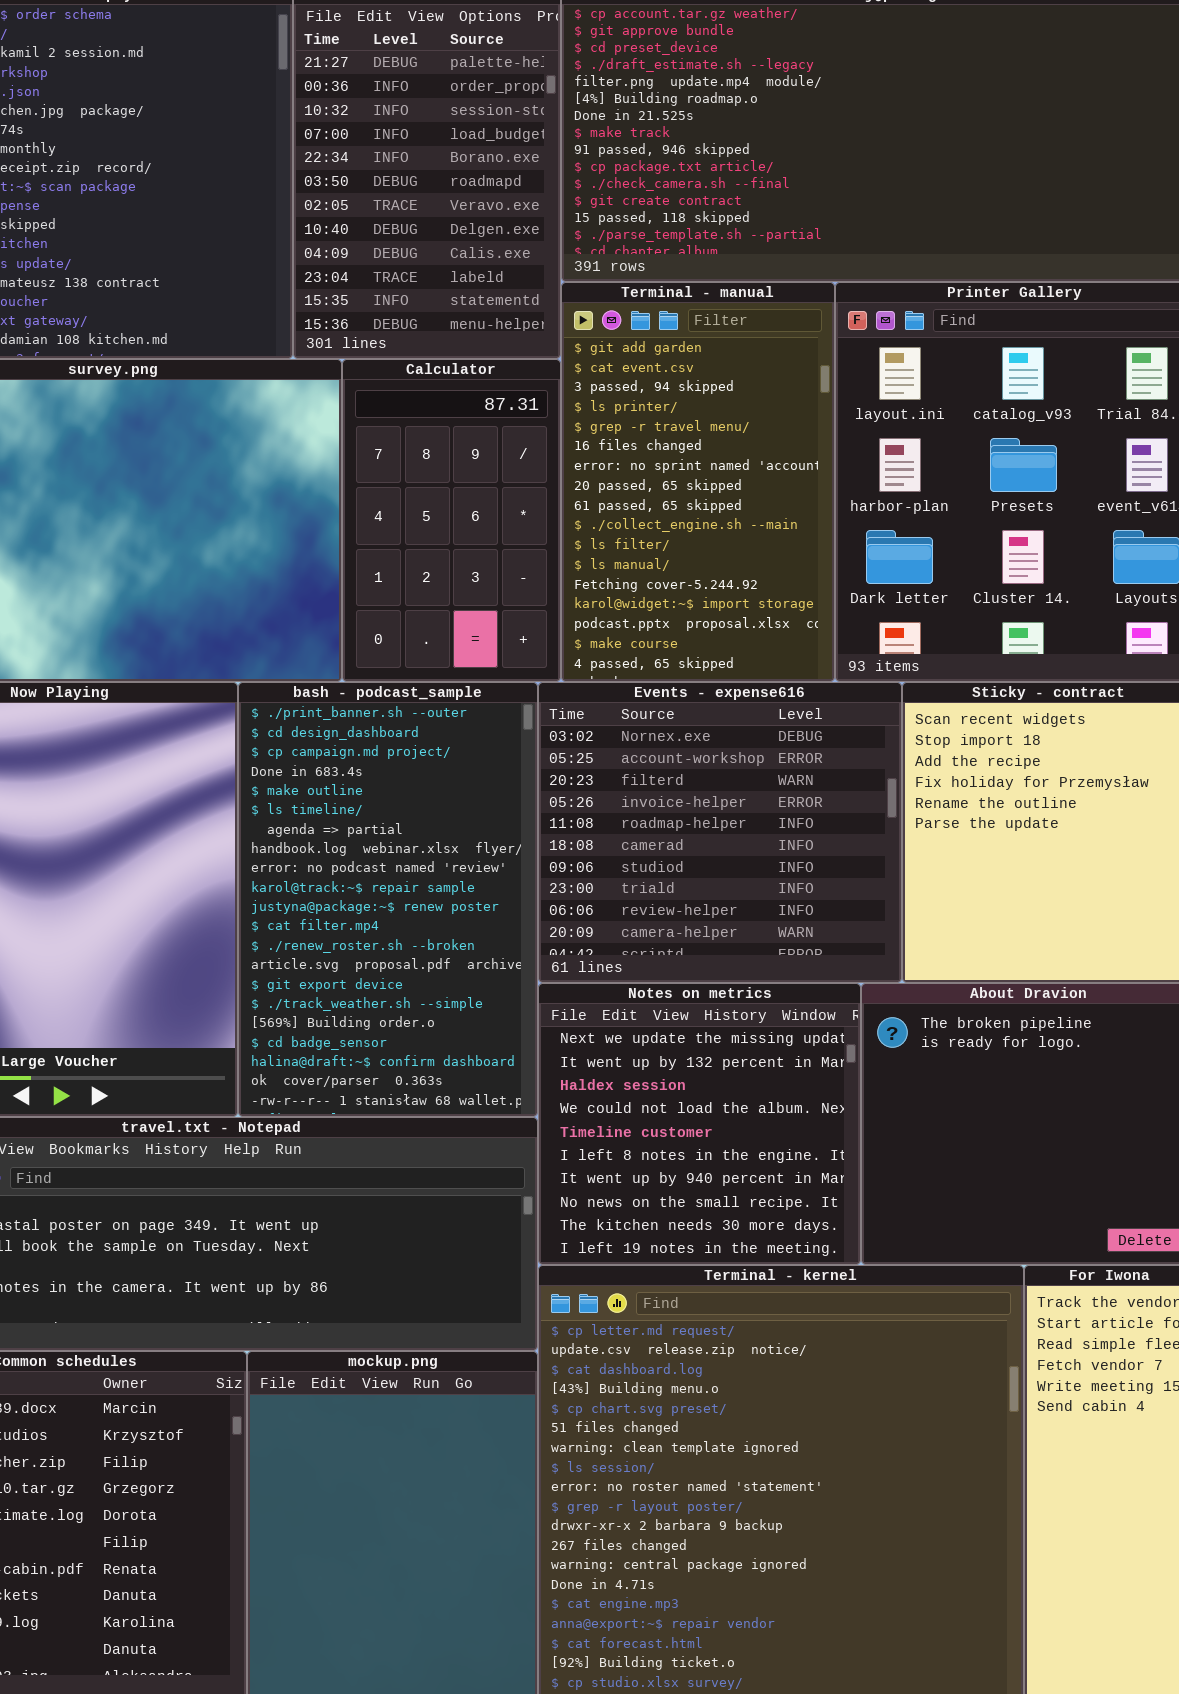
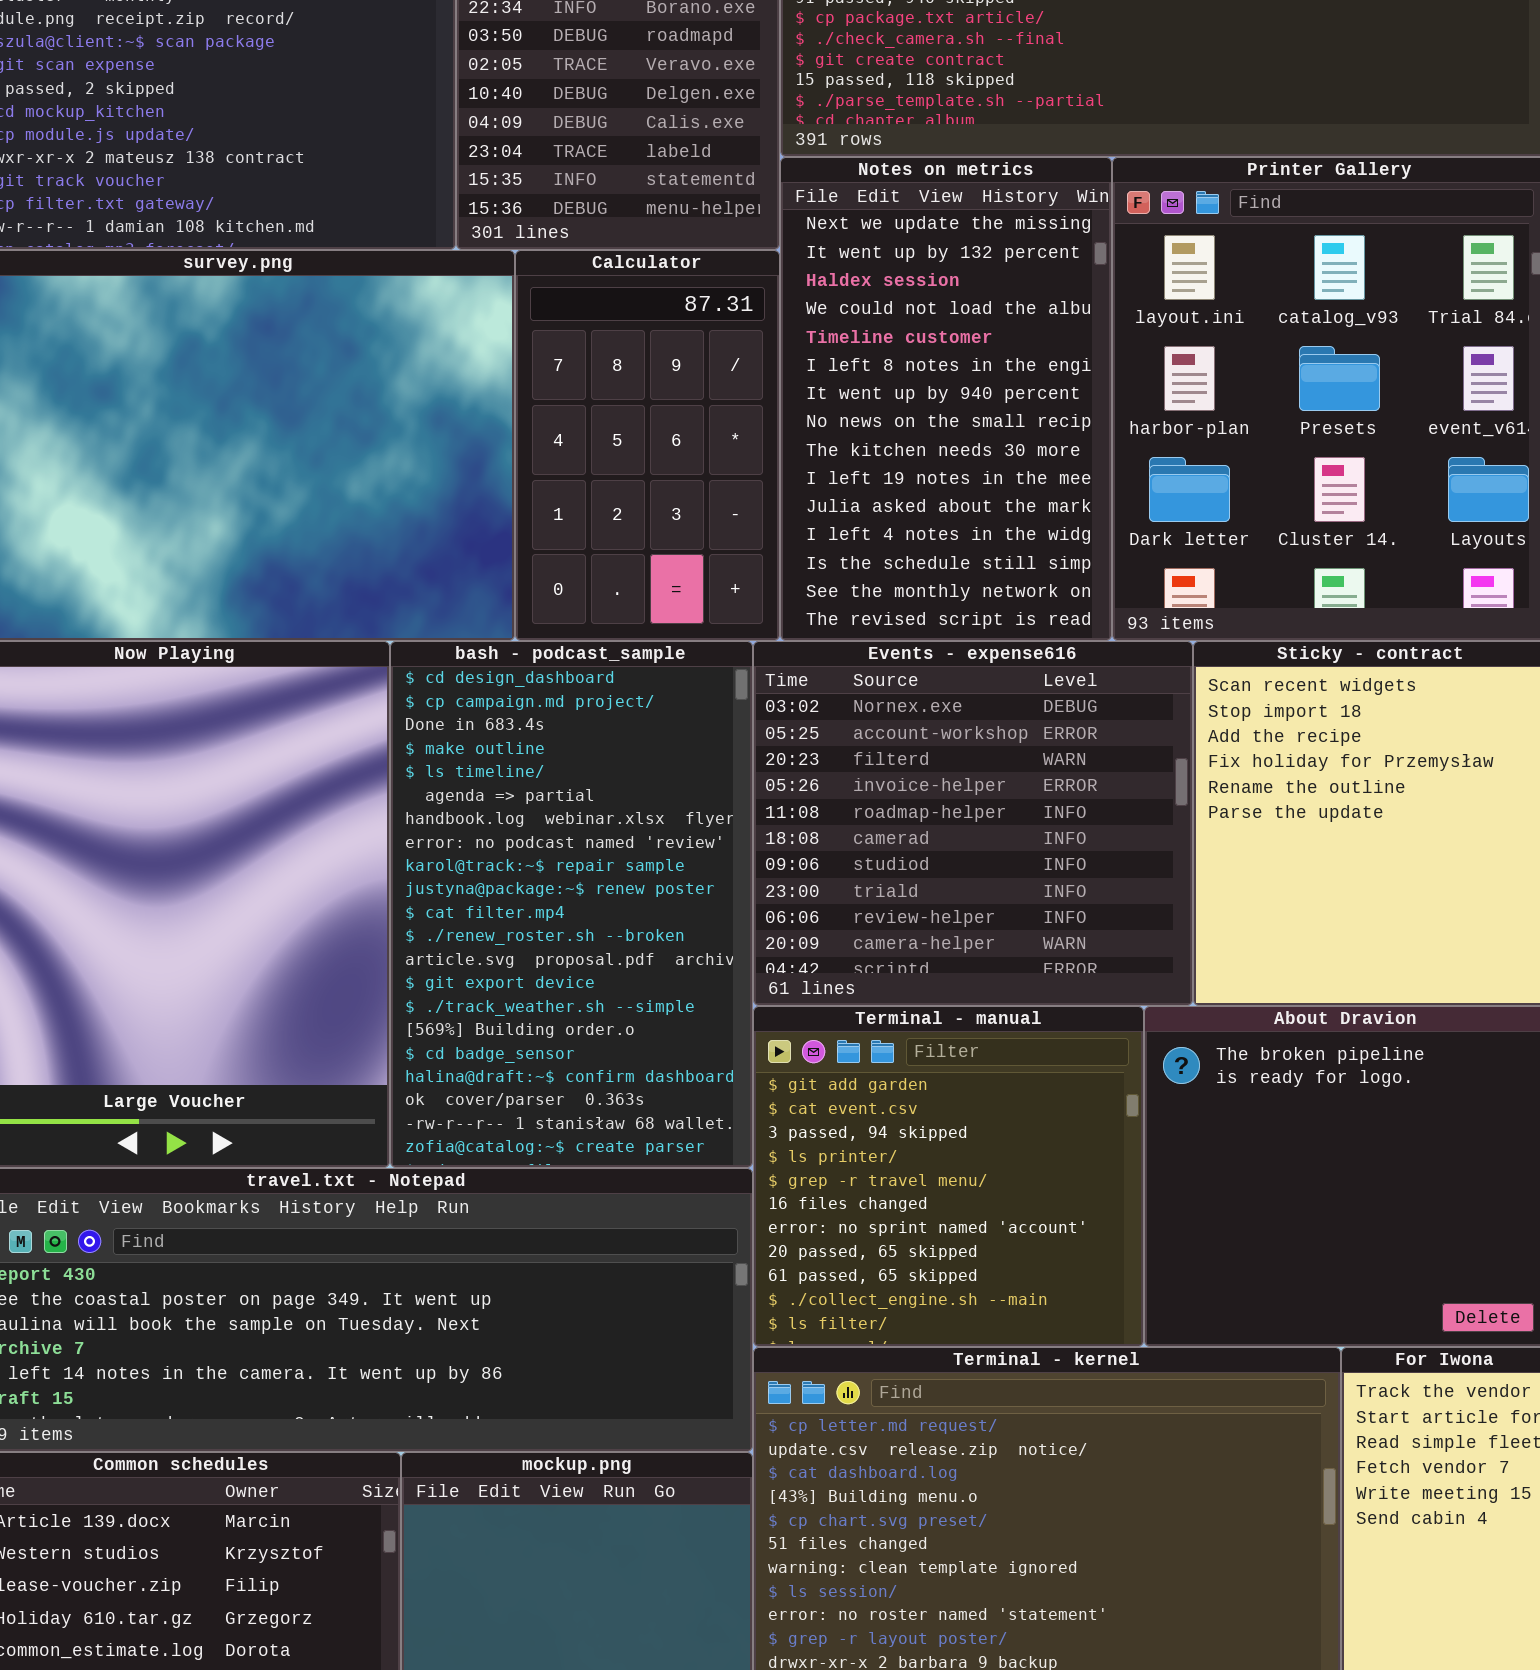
Terminal - manual: [561,282,835,682] -> [753,1006,1144,1347], moved, resized
bash - podcast_sample: [238,682,538,1117] -> [390,641,753,1168], scrolled down 1 row
Notes on metrics: [538,983,861,1265] -> [780,157,1112,641], moved, resized

